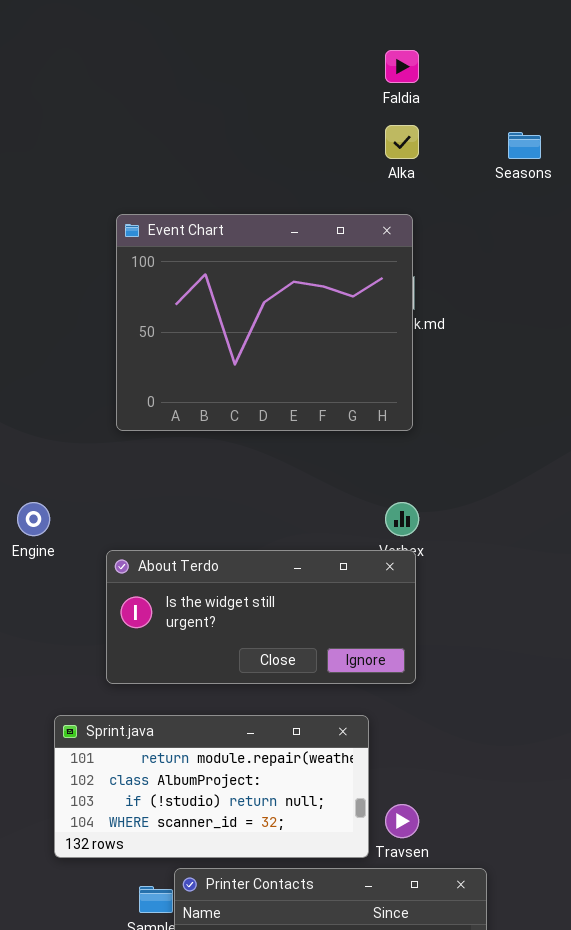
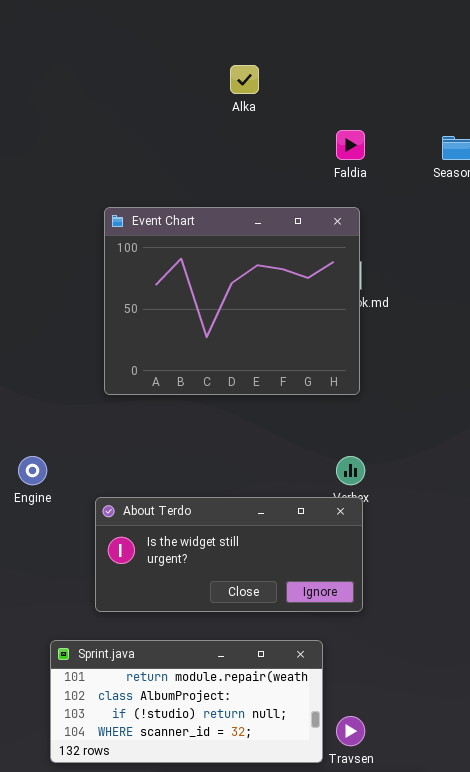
Faldia: [385,50,419,83] -> [336,130,365,160], moved
Alka: [385,125,419,159] -> [230,65,259,94], moved

